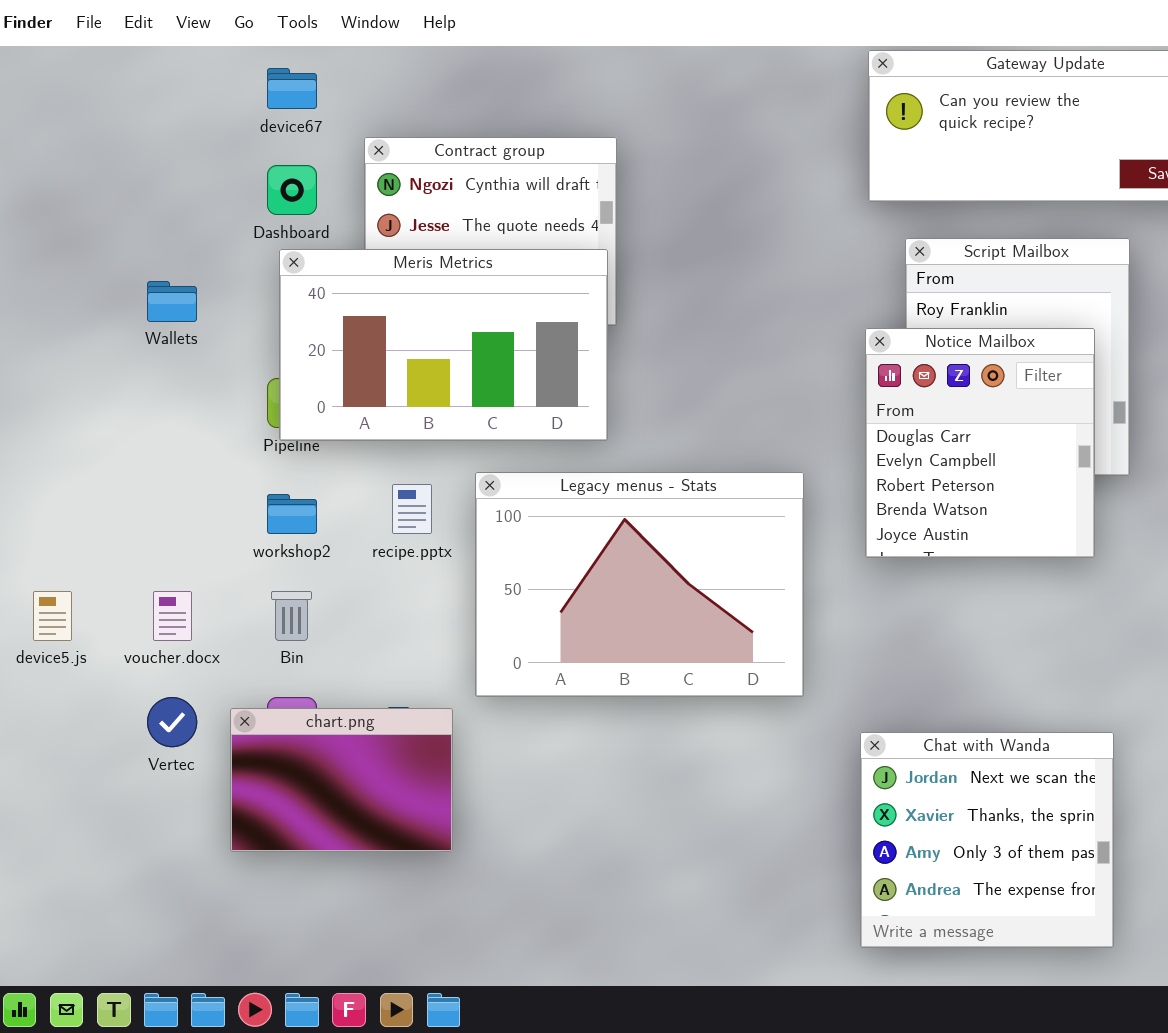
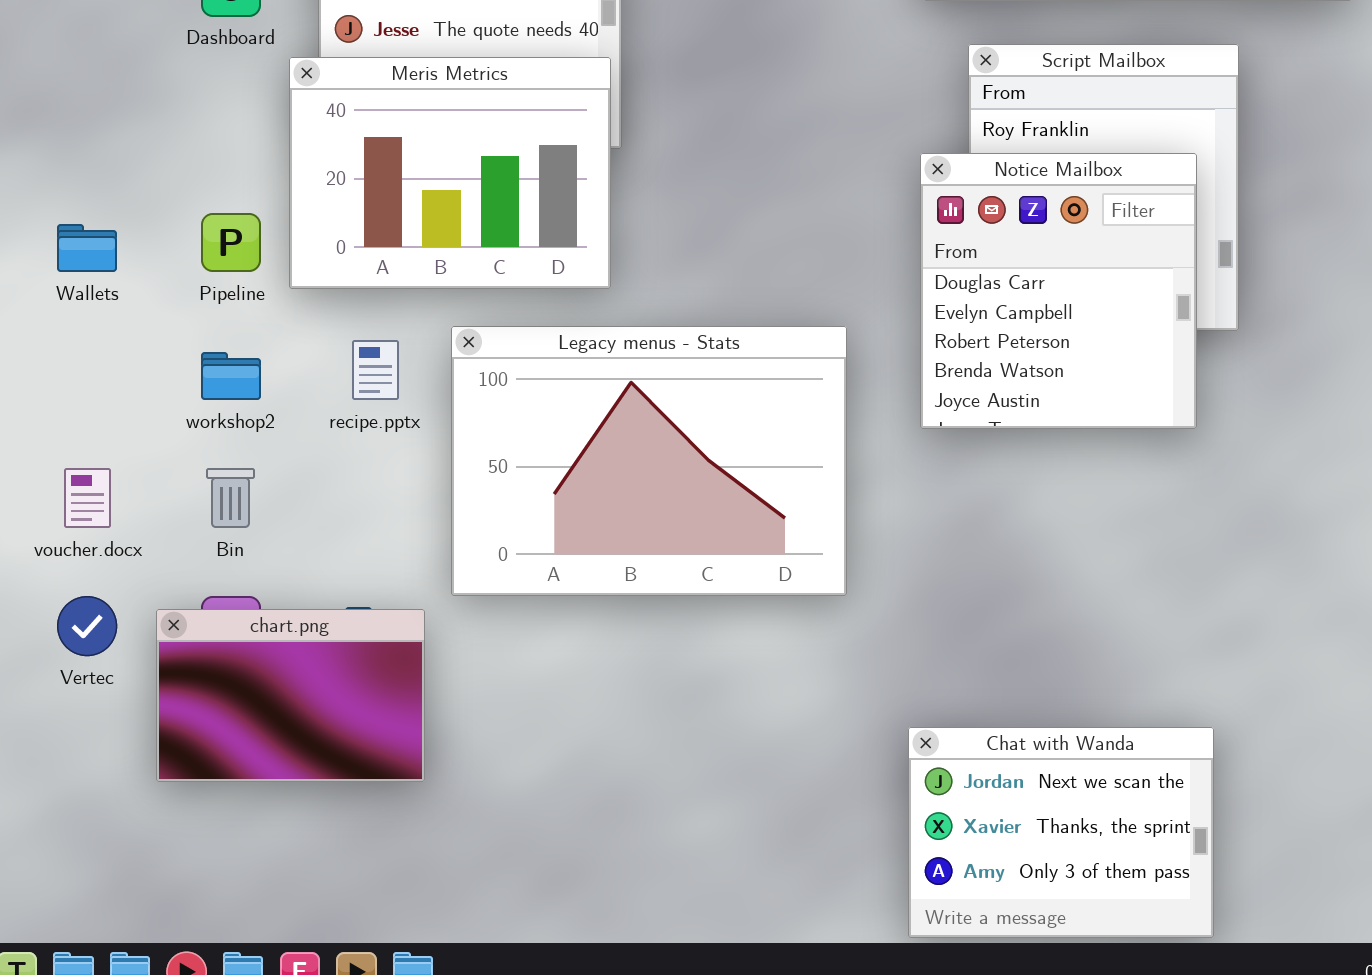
Meris Metrics: [279,249,608,441] -> [289,57,611,289], resized
Wallets: [147,281,197,322] -> [57,224,117,272], moved
Chat with Wanda: [860,732,1114,948] -> [908,727,1214,938], moved, resized

